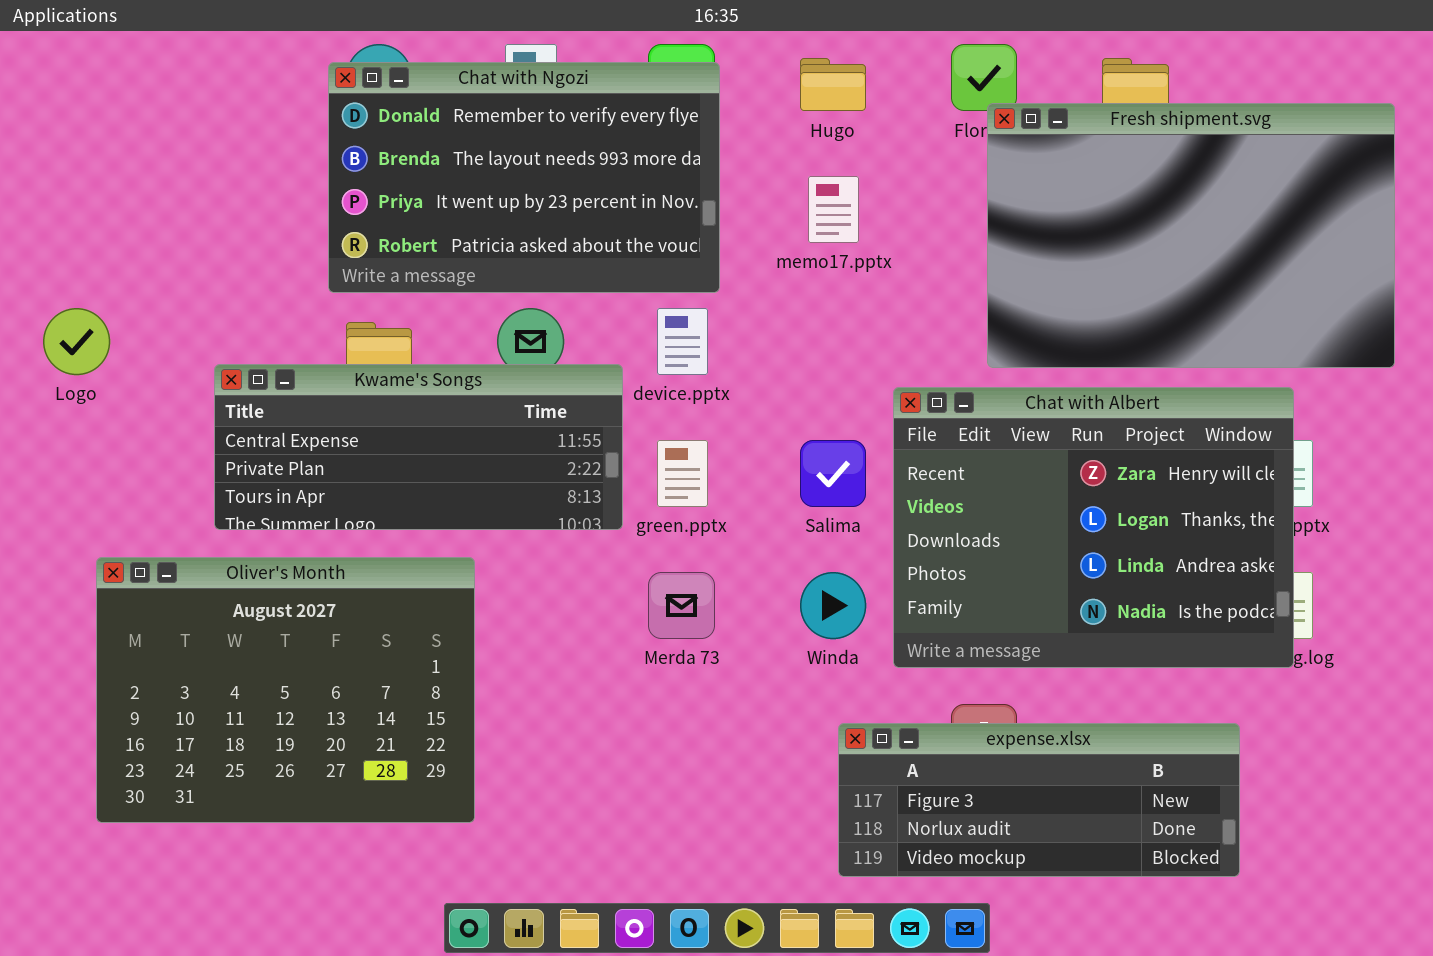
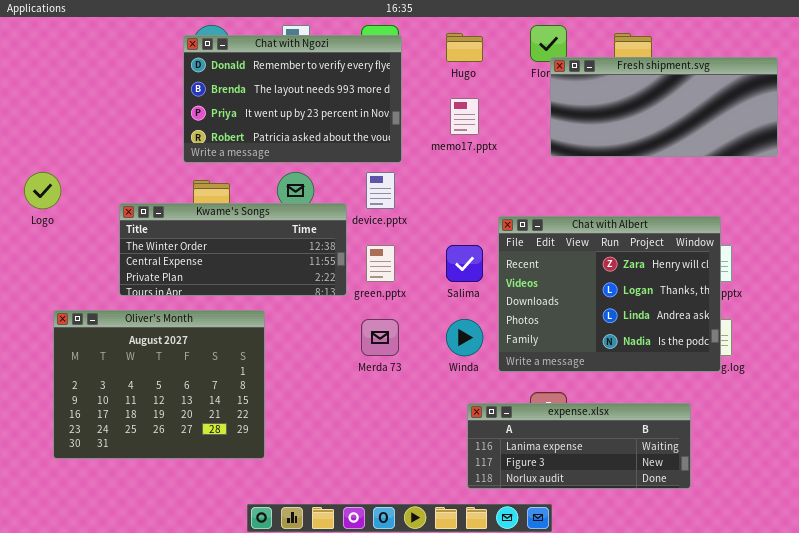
Fresh shipment.svg: [987,103,1395,368] -> [550,57,778,157], resized
Kwame's Songs: [214,364,623,530] -> [119,203,347,296], scrolled up 1 row
expense.xlsx: [838,723,1240,877] -> [467,403,691,489], scrolled up 1 row

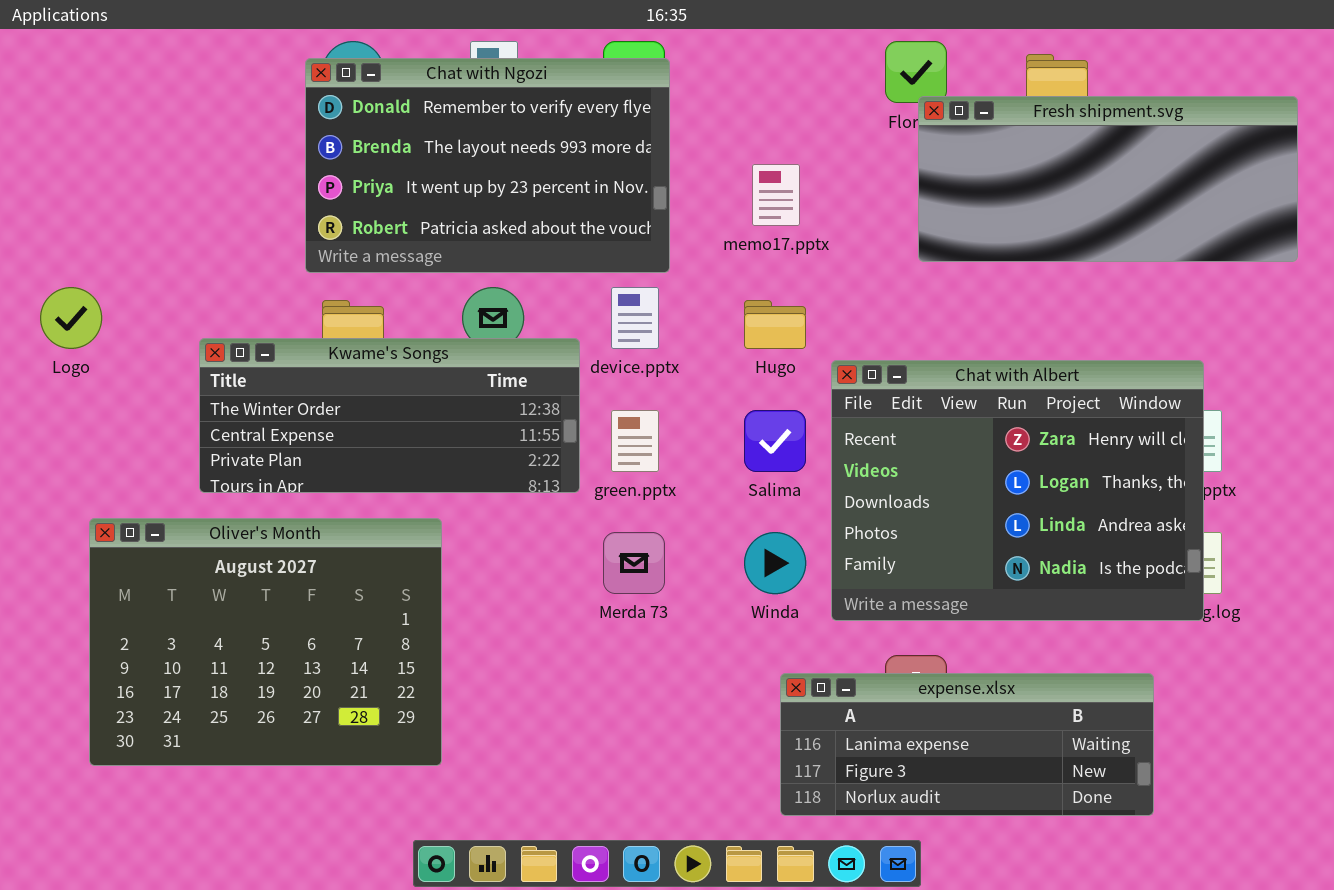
Hugo: [446,33,483,62] -> [744,300,806,349], moved

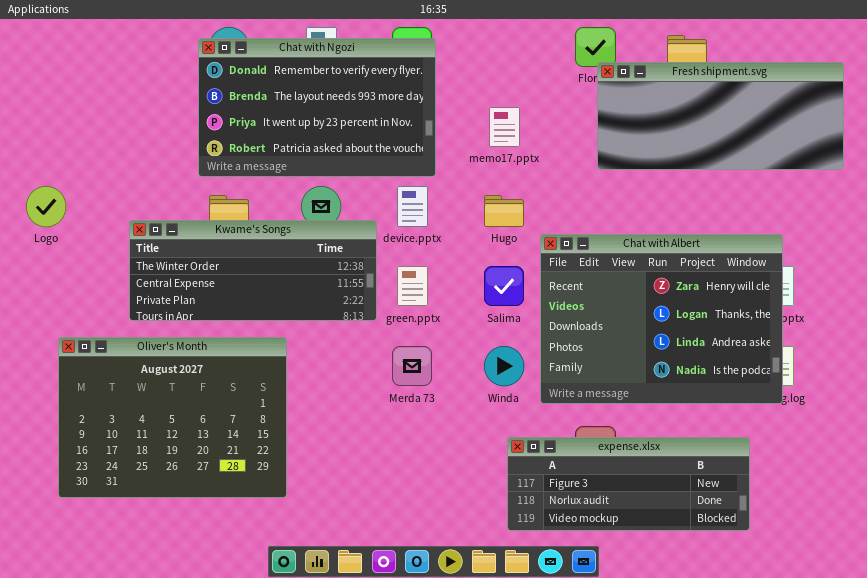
expense.xlsx: [780,673,1154,816] -> [507,437,750,531], scrolled down 1 row

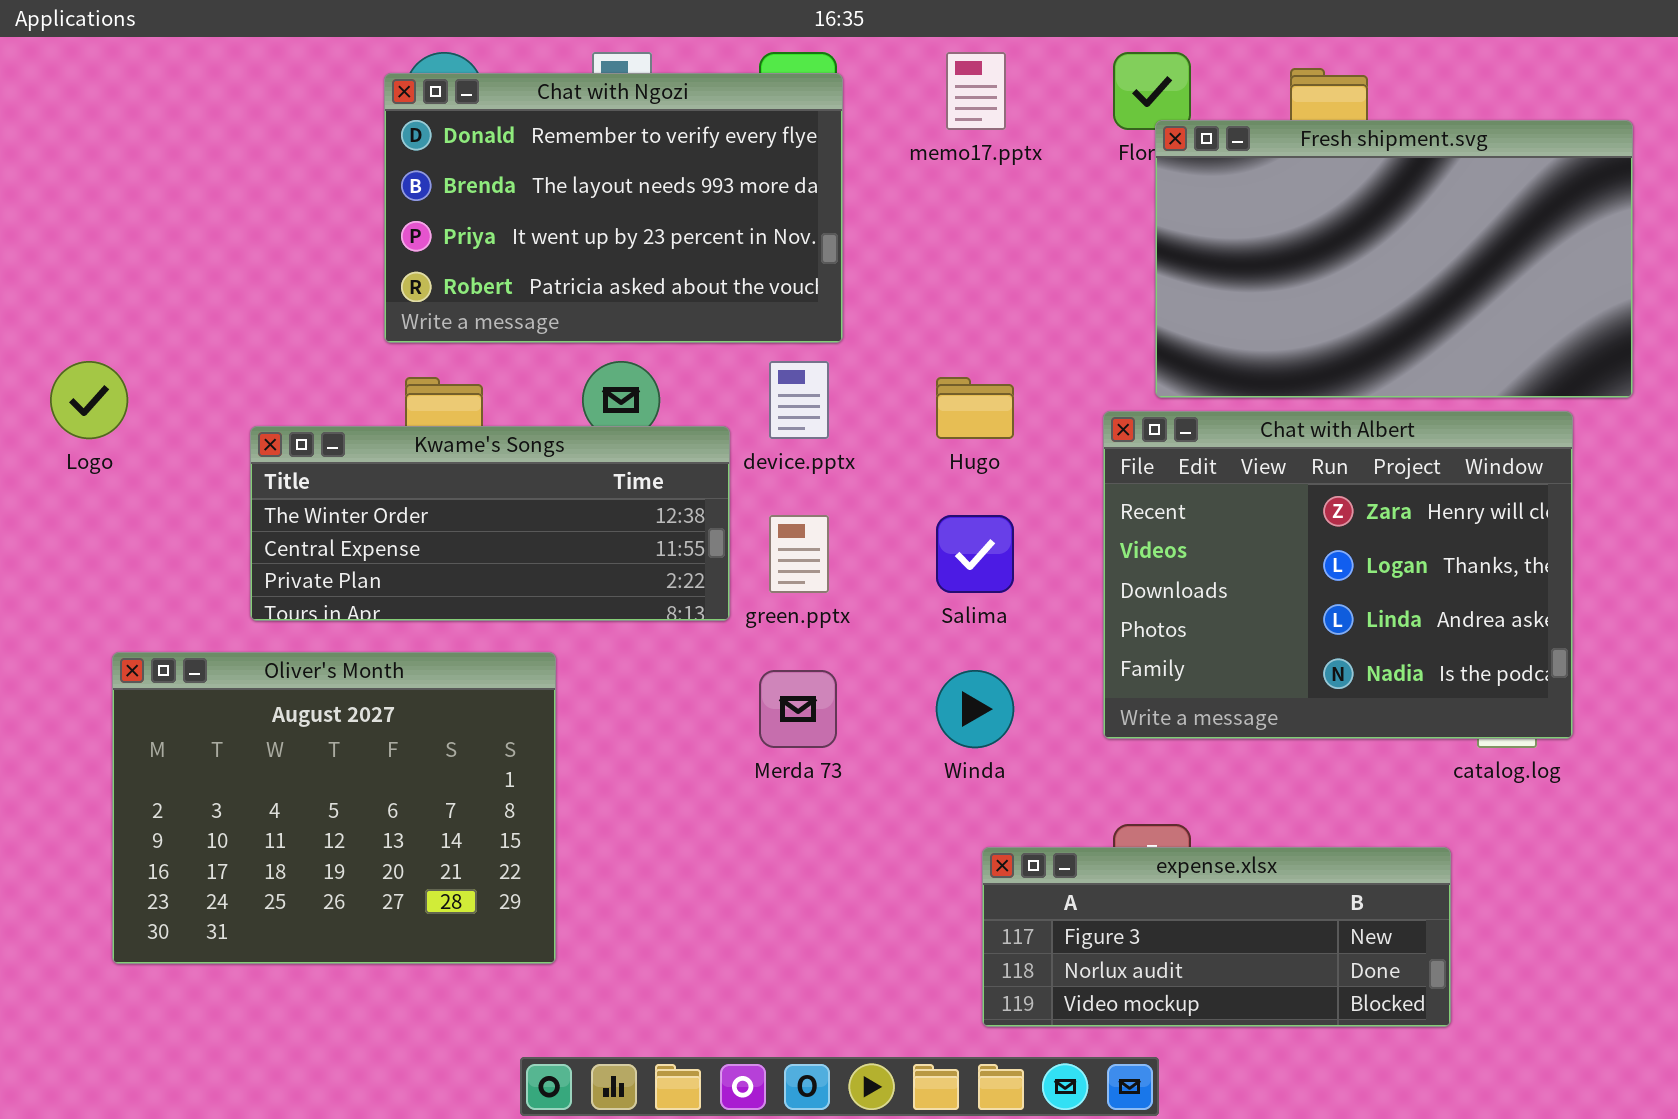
Fresh shipment.svg: [597,62,844,170] -> [1155,120,1633,398], resized
memo17.pptx: [489,107,520,147] -> [946,52,1006,130], moved
Chat with Albert: [540,234,783,404] -> [1103,411,1573,739], moved

